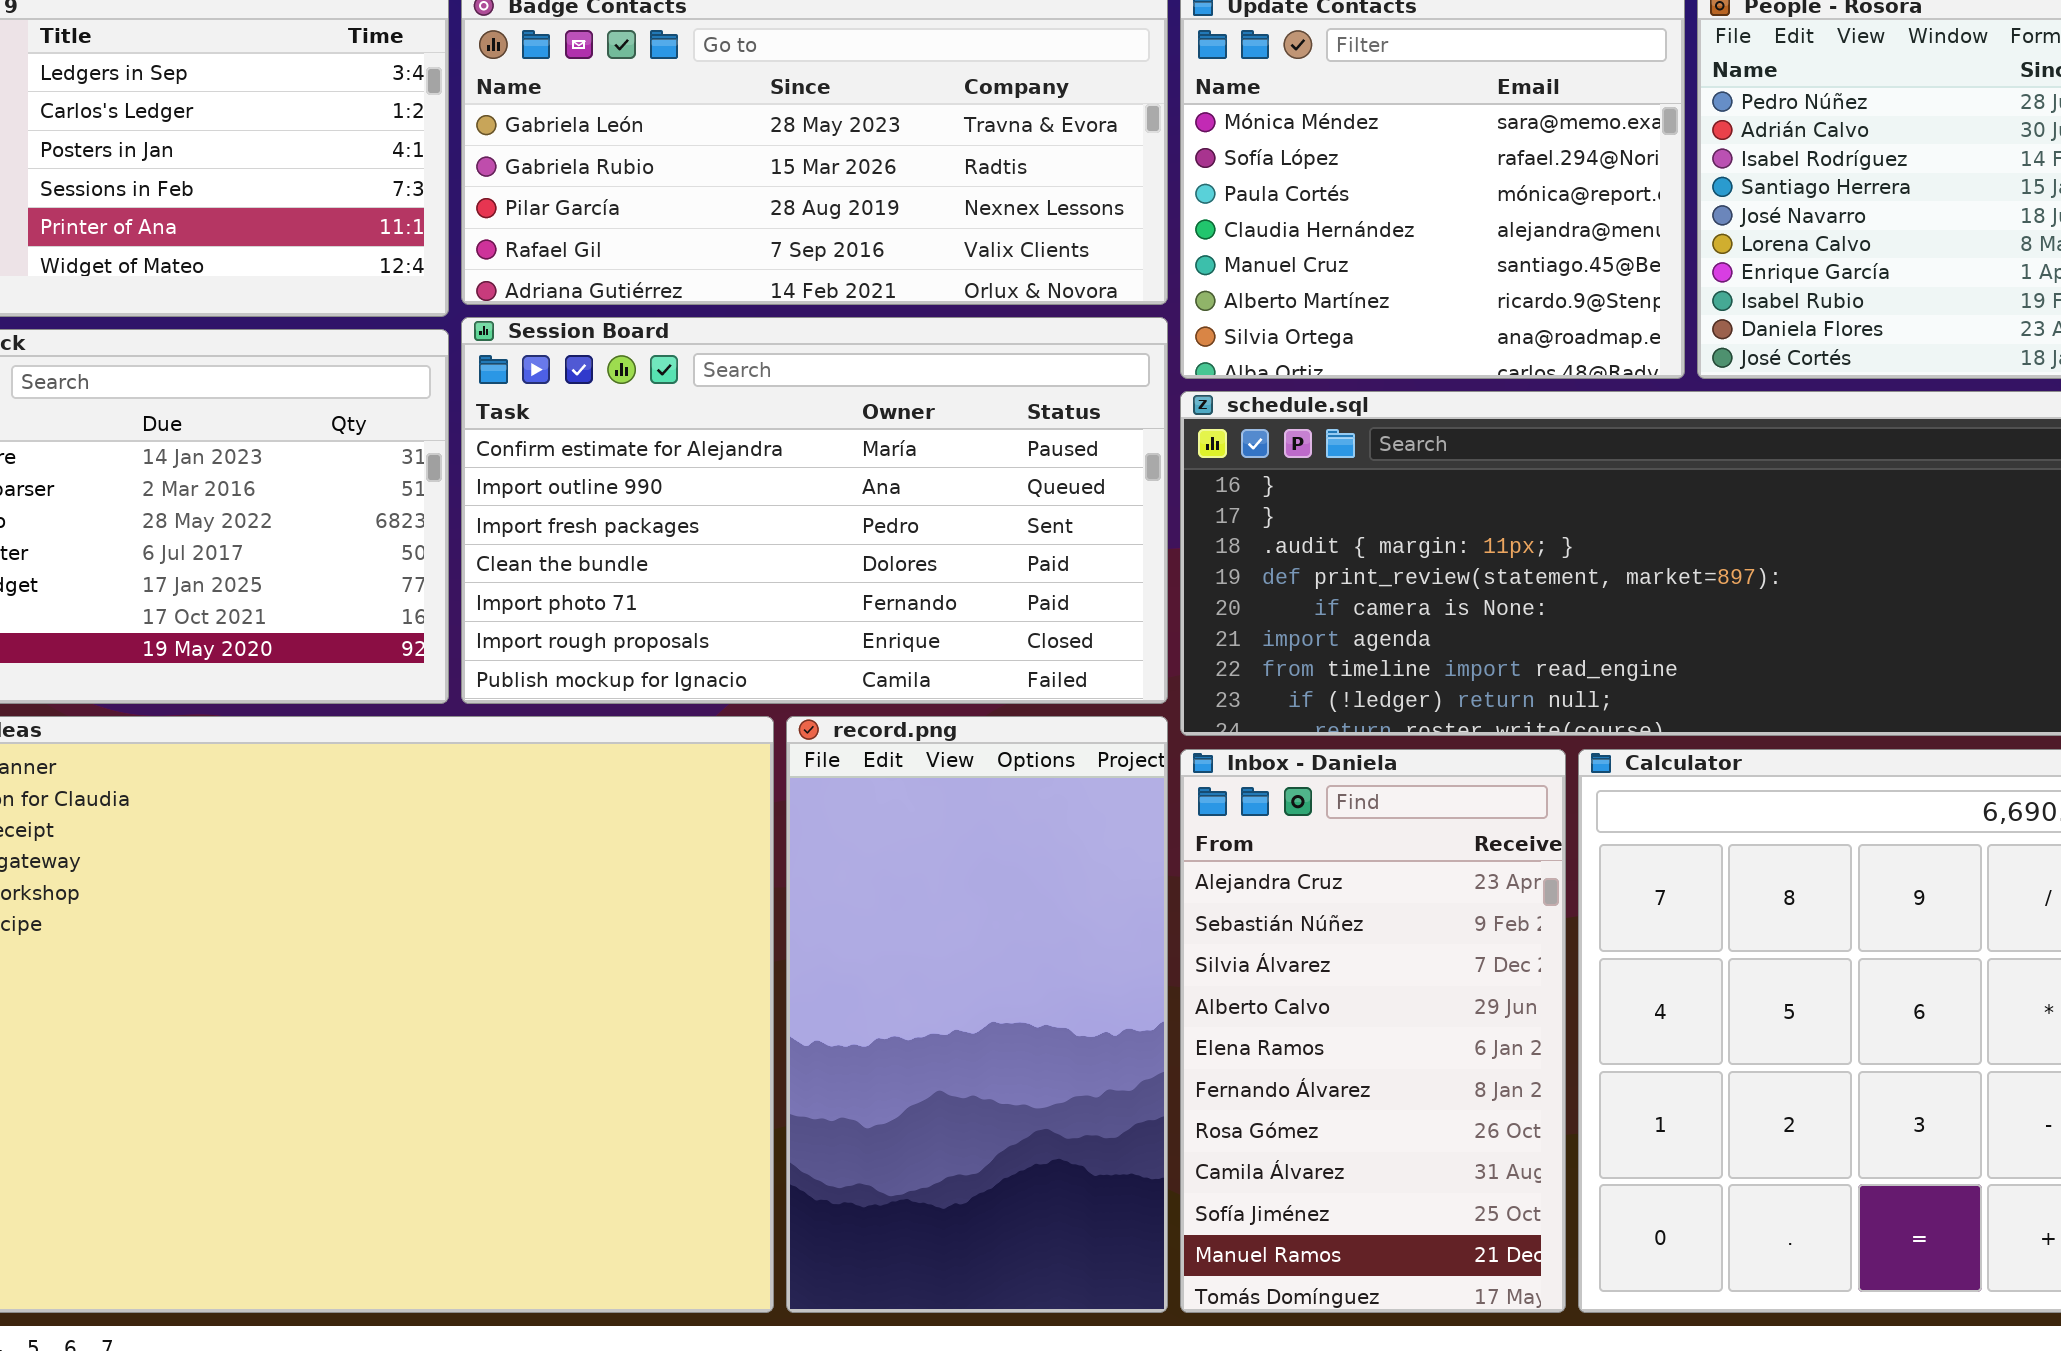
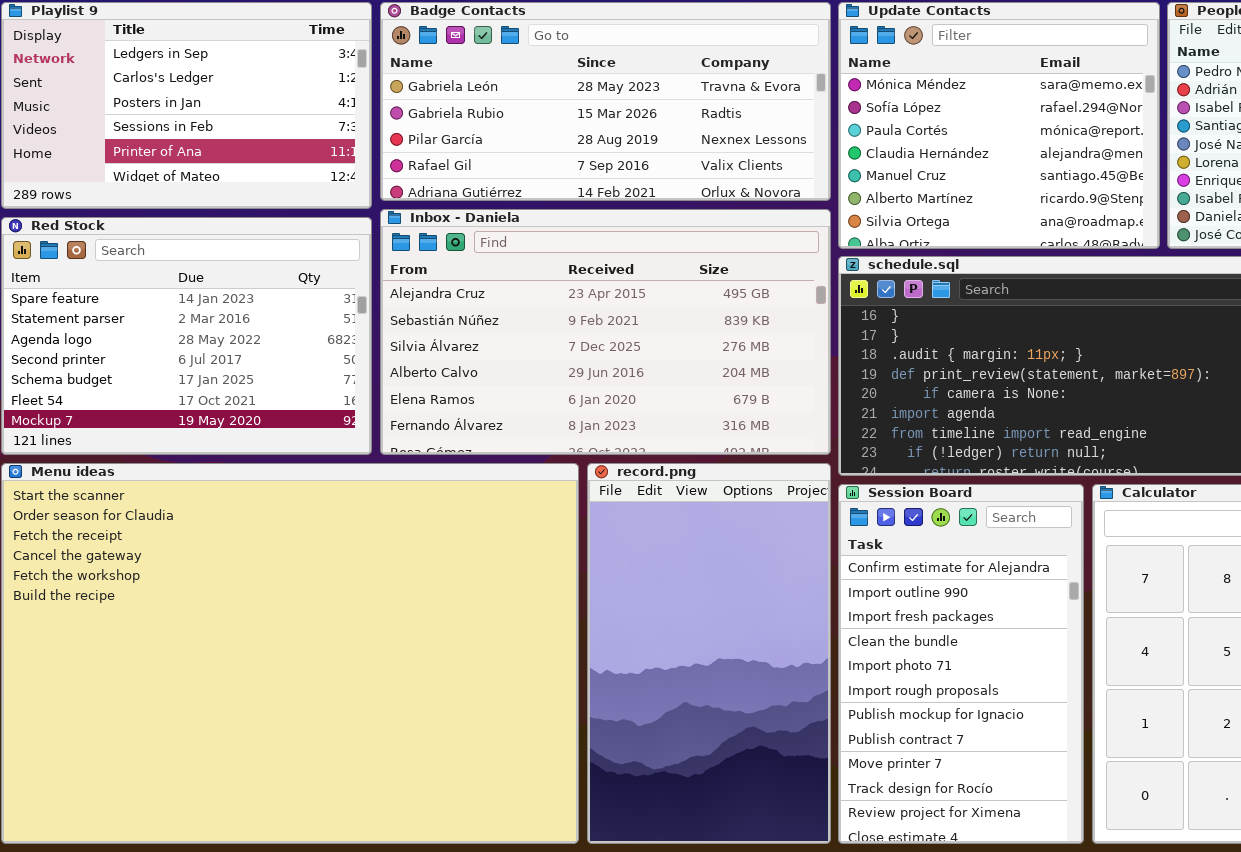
Session Board: [461,317,1168,704] -> [838,484,1084,844], moved, resized
Inbox - Daniela: [1180,749,1566,1313] -> [380,209,831,455], moved, resized

